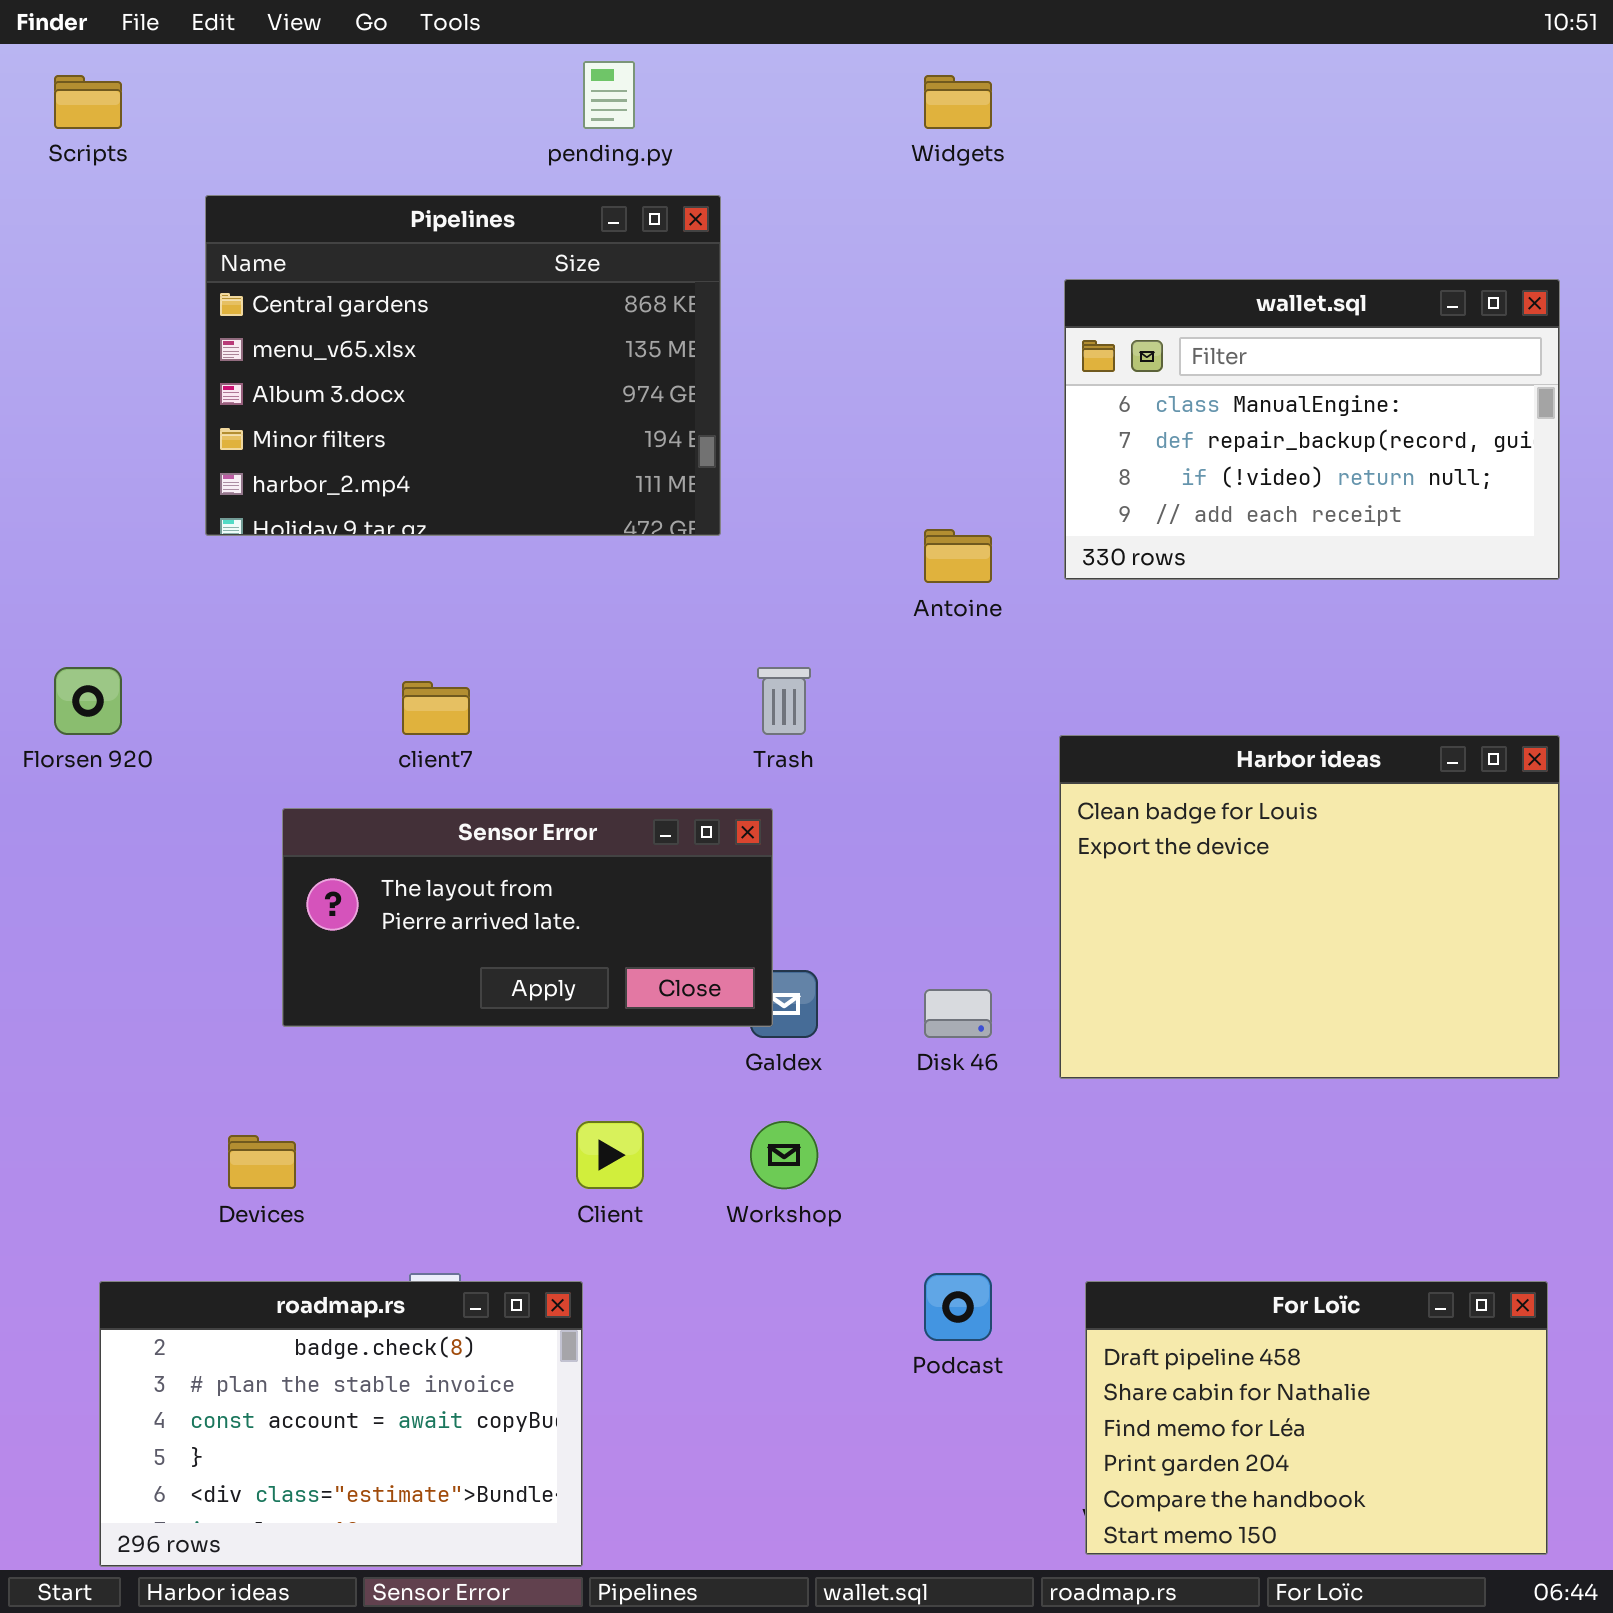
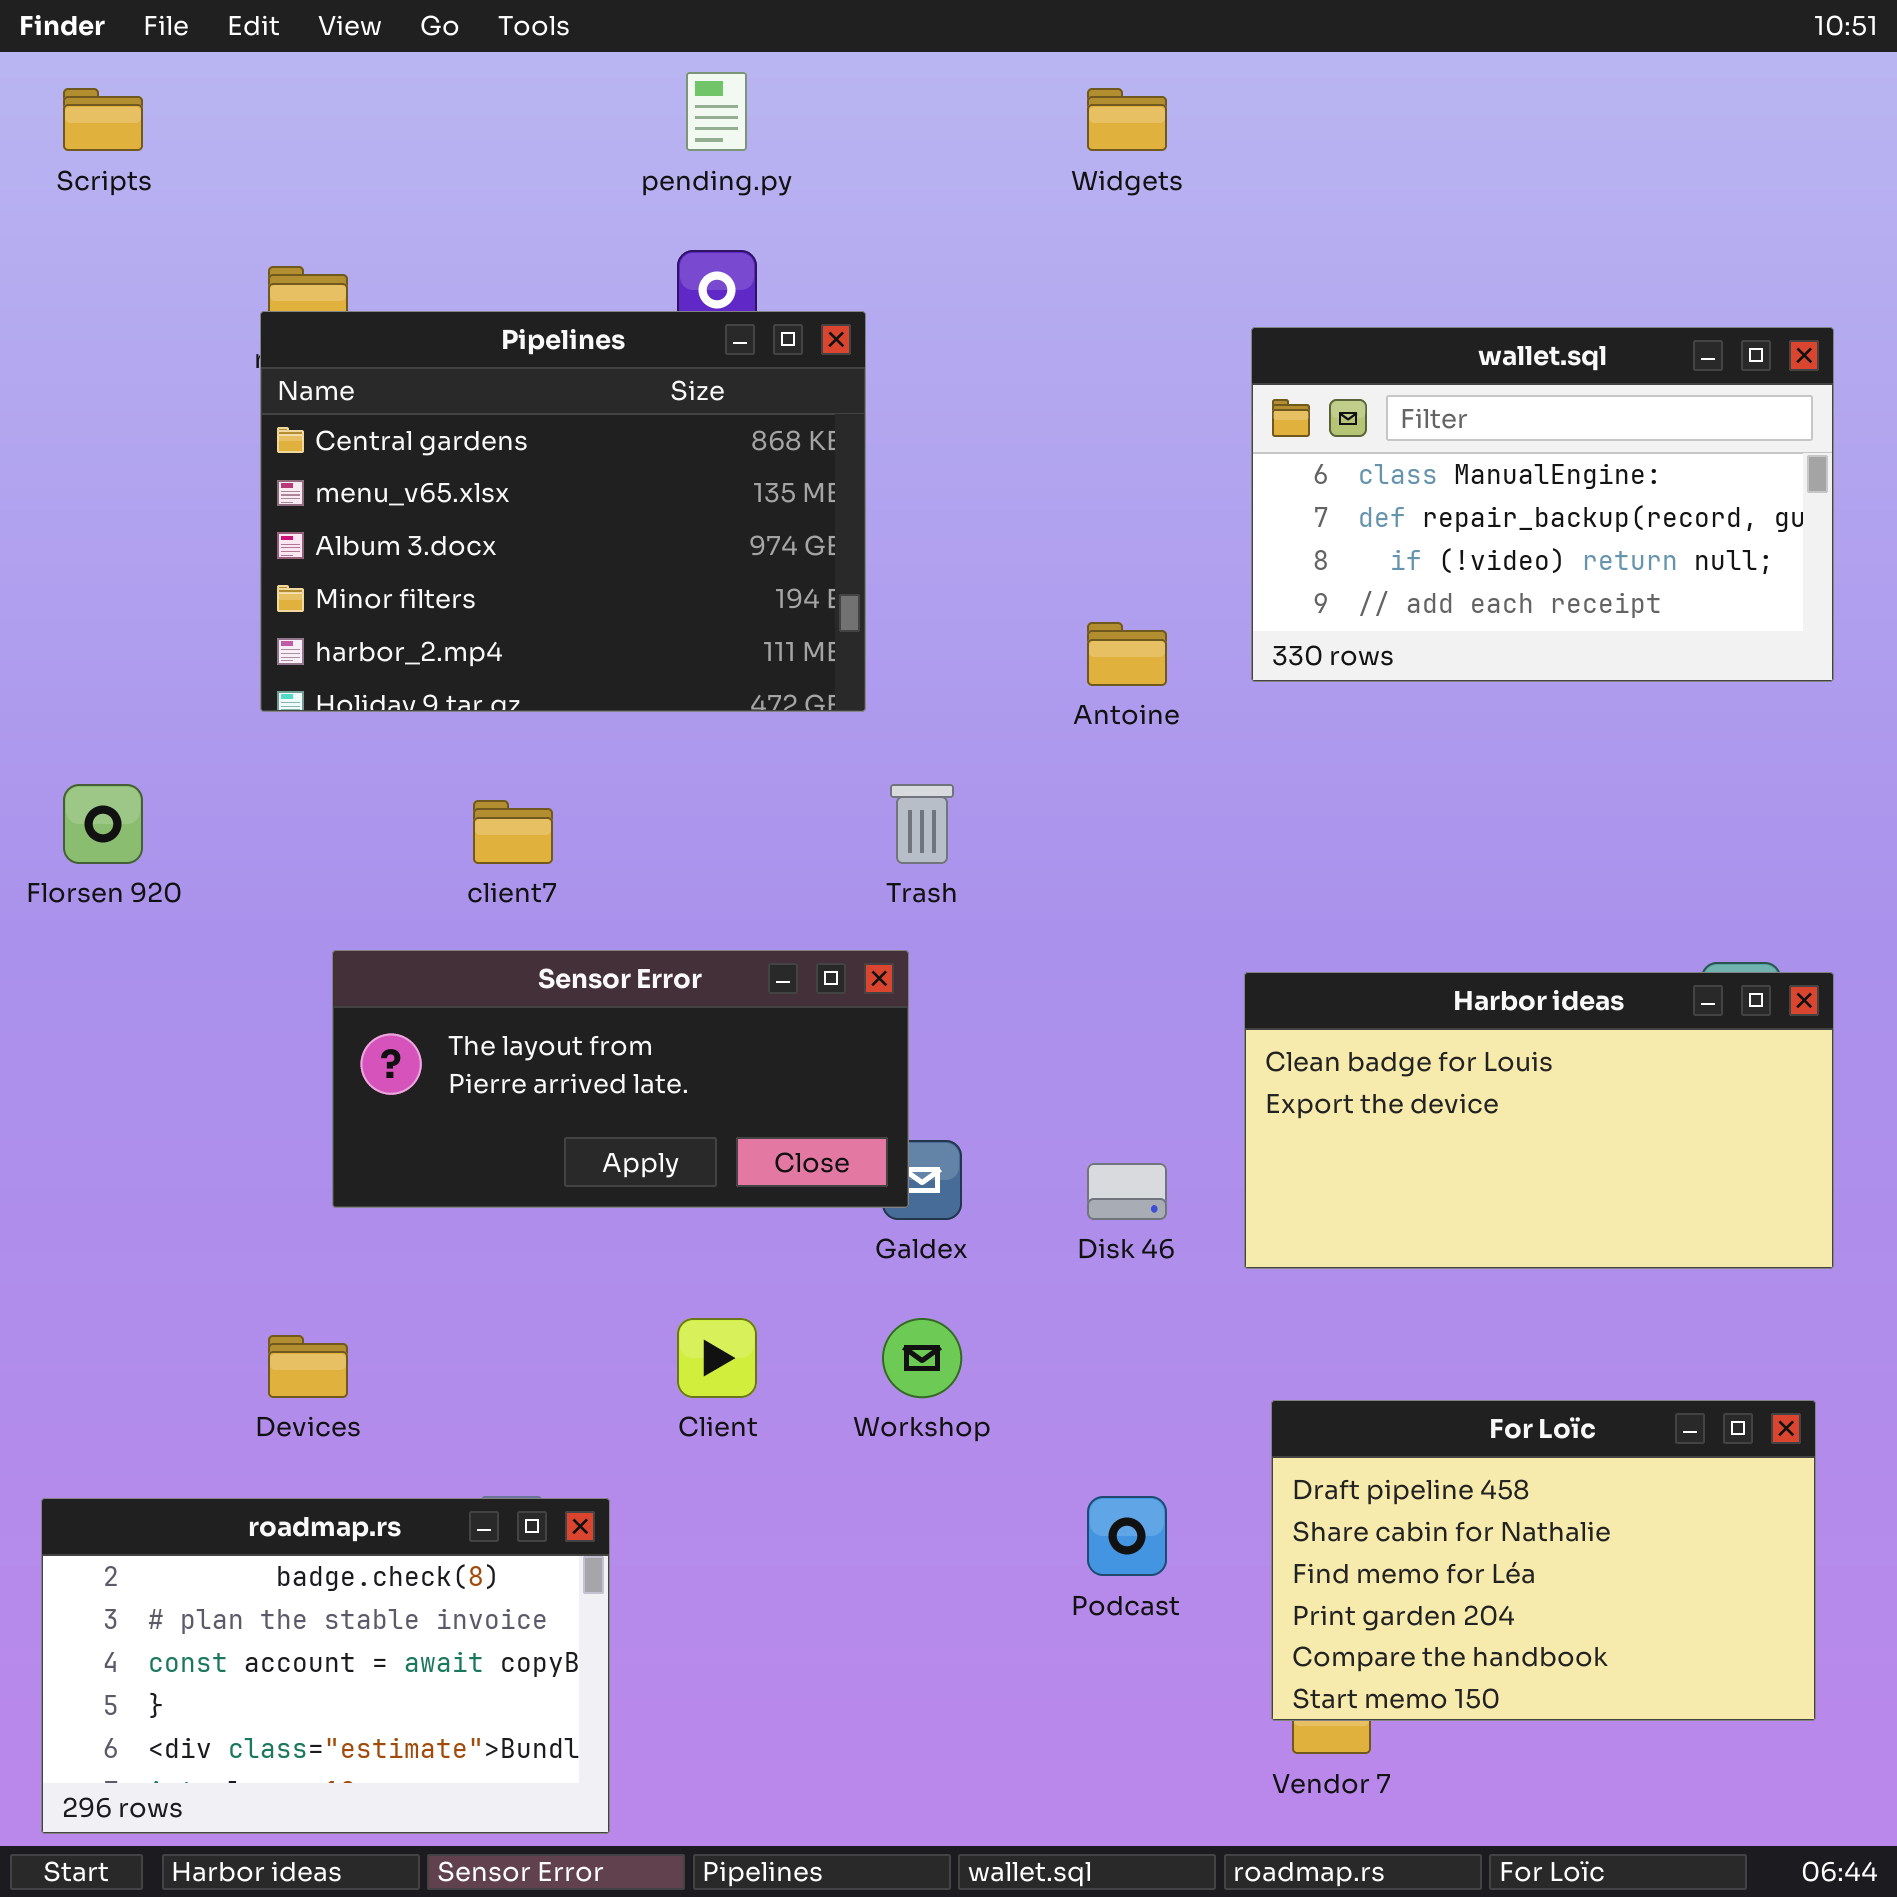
Pipelines: [205,195,721,536] -> [260,311,866,712], moved
Harbor ideas: [1059,735,1560,1079] -> [1244,972,1834,1269], resized
roadmap.rs: [99,1281,583,1567] -> [41,1498,610,1834], moved
For Loïc: [1085,1281,1548,1555] -> [1271,1400,1816,1721], moved

